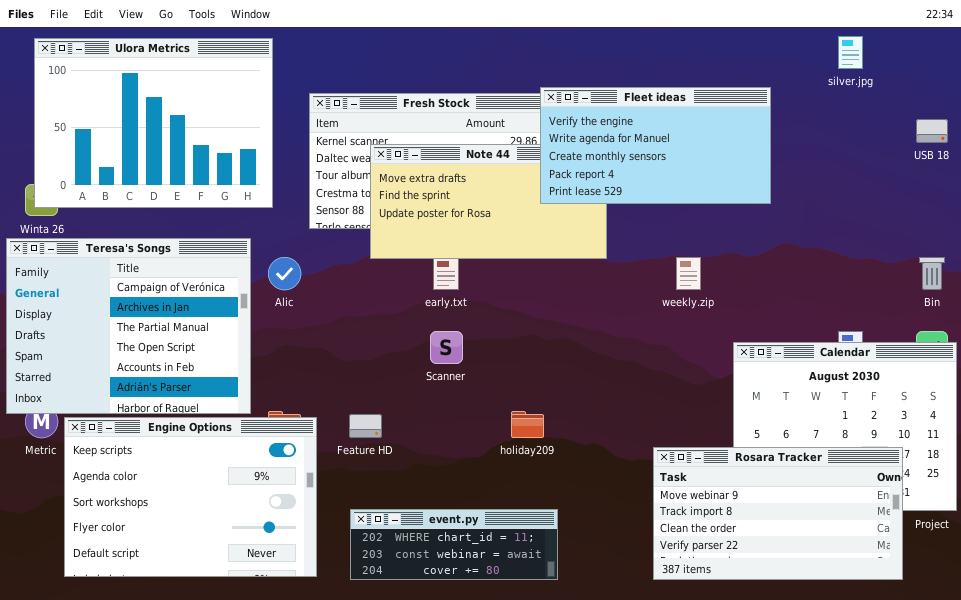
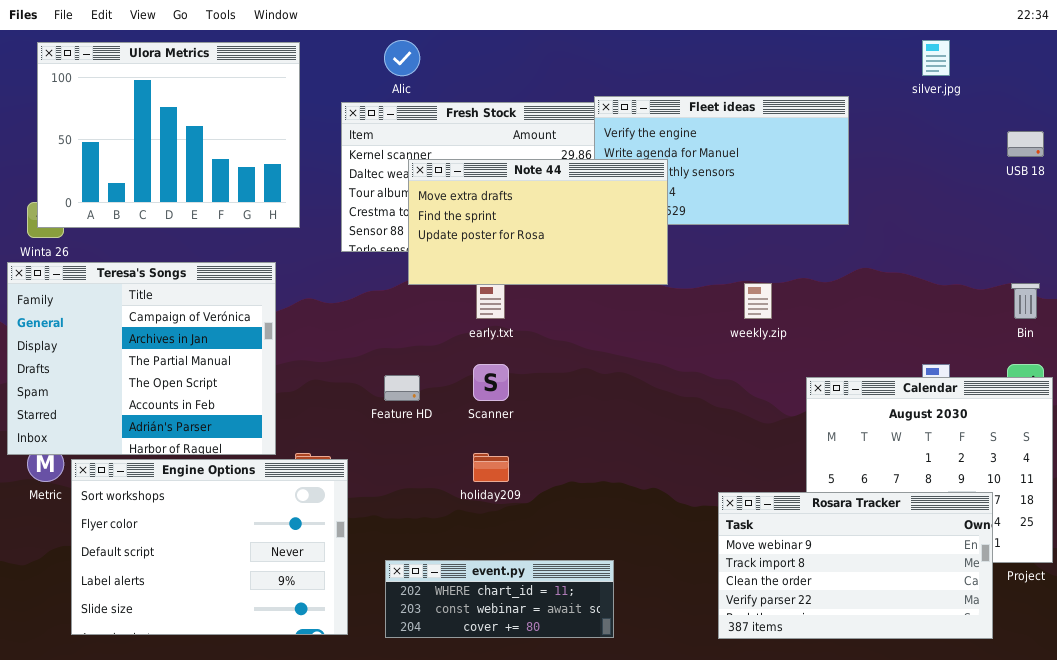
Note 44: [370,144,607,259] -> [408,159,668,285], raised
Alic: [268,257,301,290] -> [384,40,420,76], moved
holiday209: [511,411,544,438] -> [473,453,509,482], moved
Feature HD: [349,414,382,438] -> [384,375,420,401], moved
Engine Options: [64,417,317,577] -> [71,459,348,635], scrolled down 2 rows

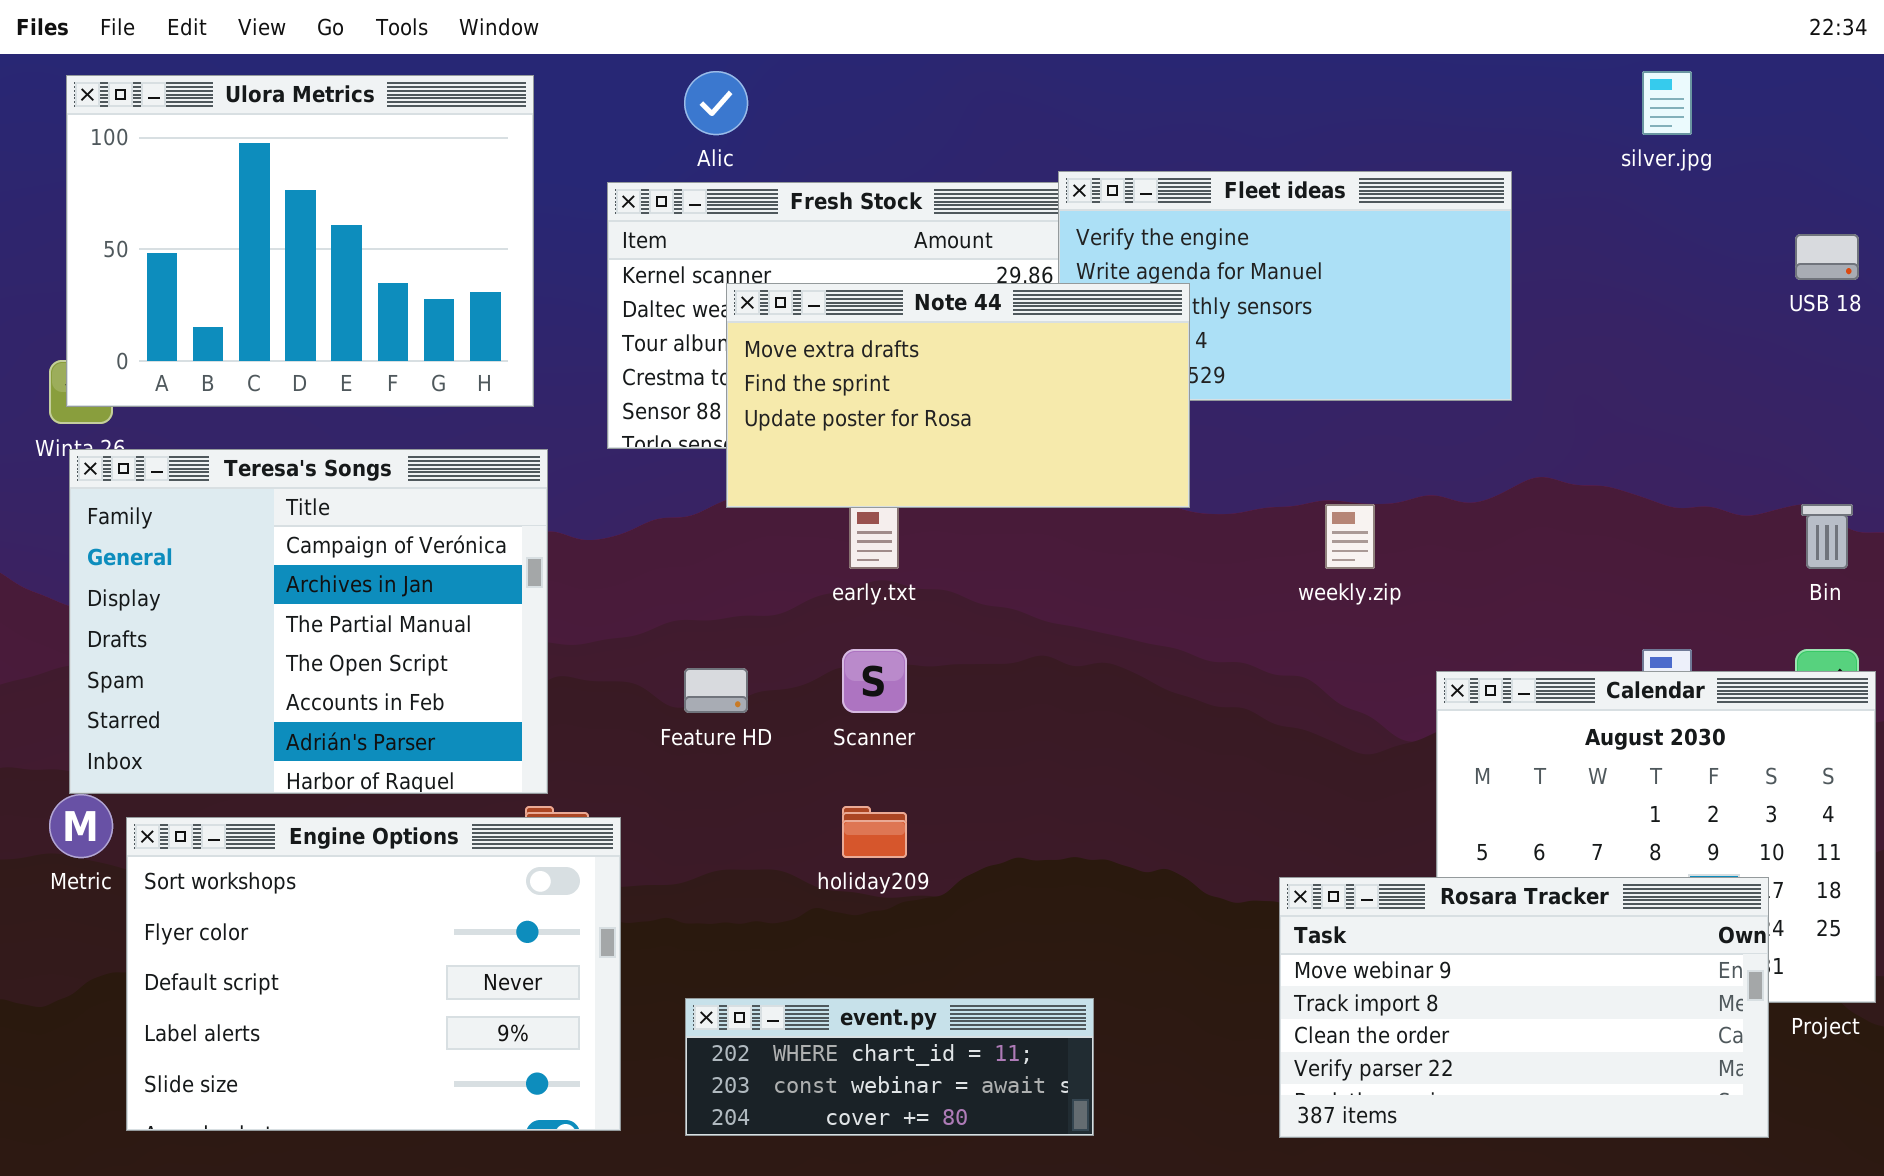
Teresa's Songs: [7,262,276,455] -> [69,449,548,794], moved

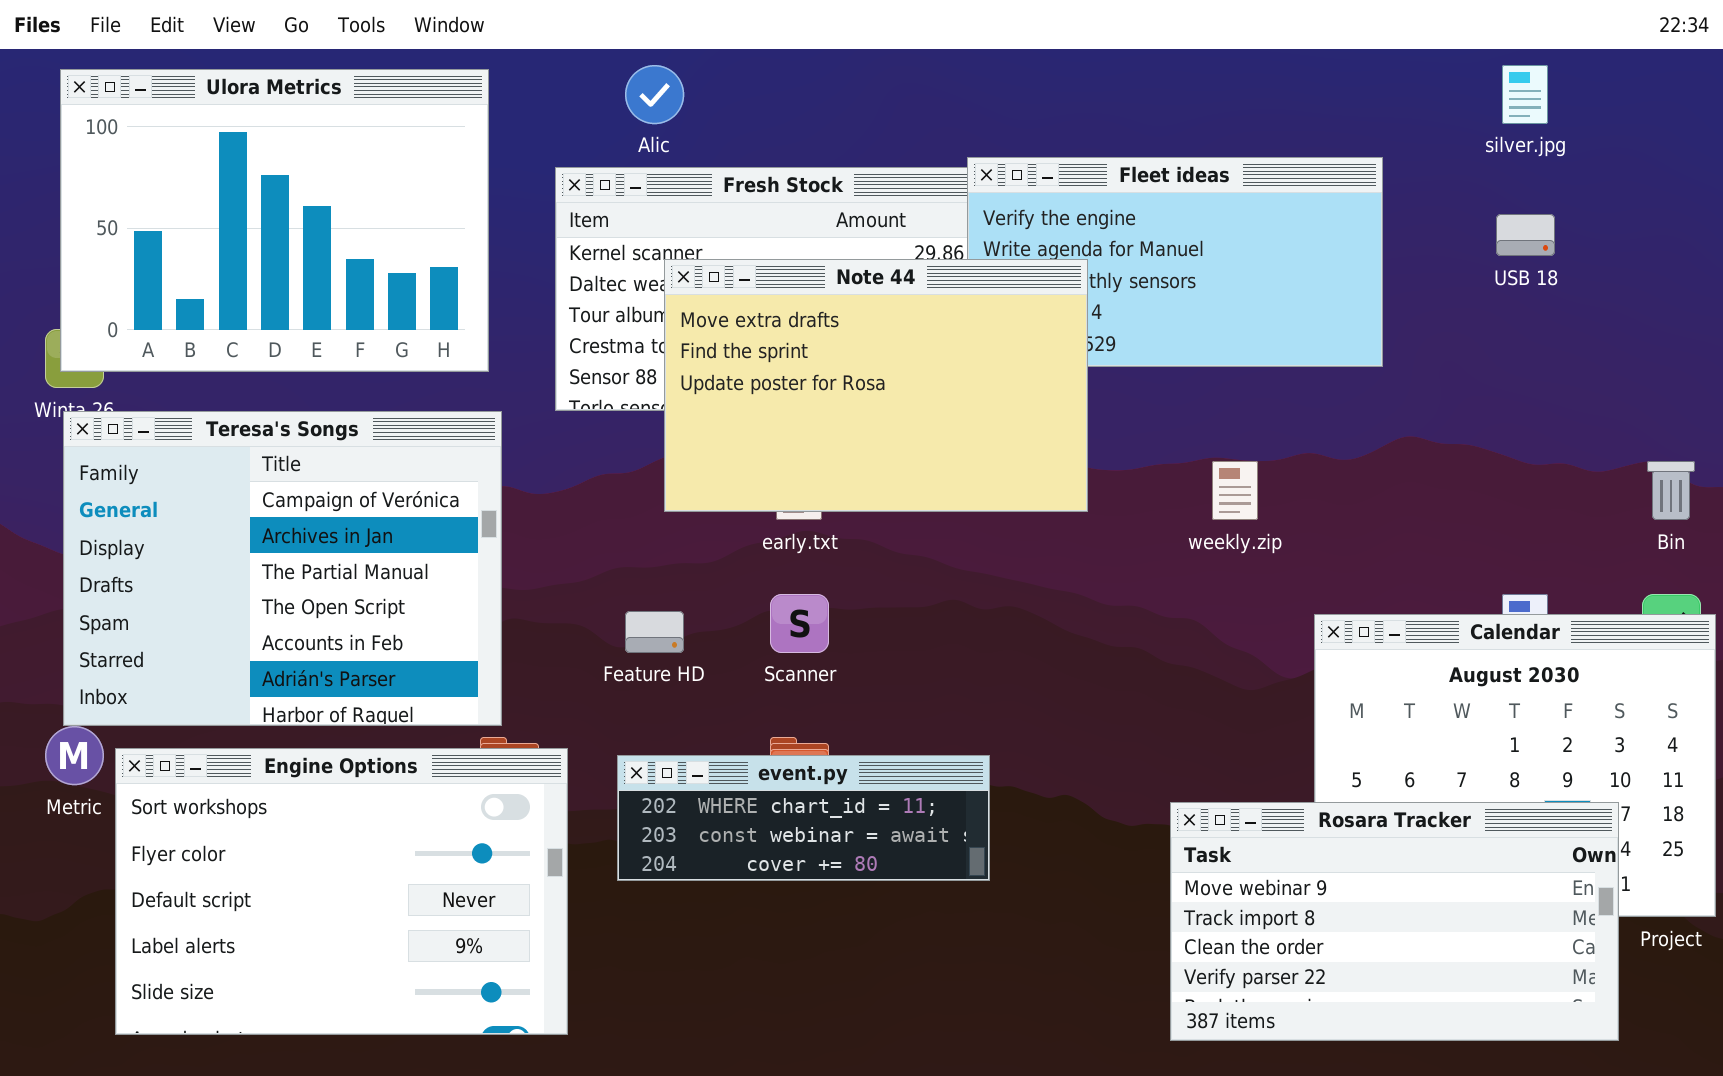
USB 18: [1795,234,1859,280] -> [1496,214,1555,256], moved
Note 44: [726,283,1190,508] -> [664,259,1088,512], resized
event.py: [685,998,1094,1136] -> [617,755,990,881], moved

